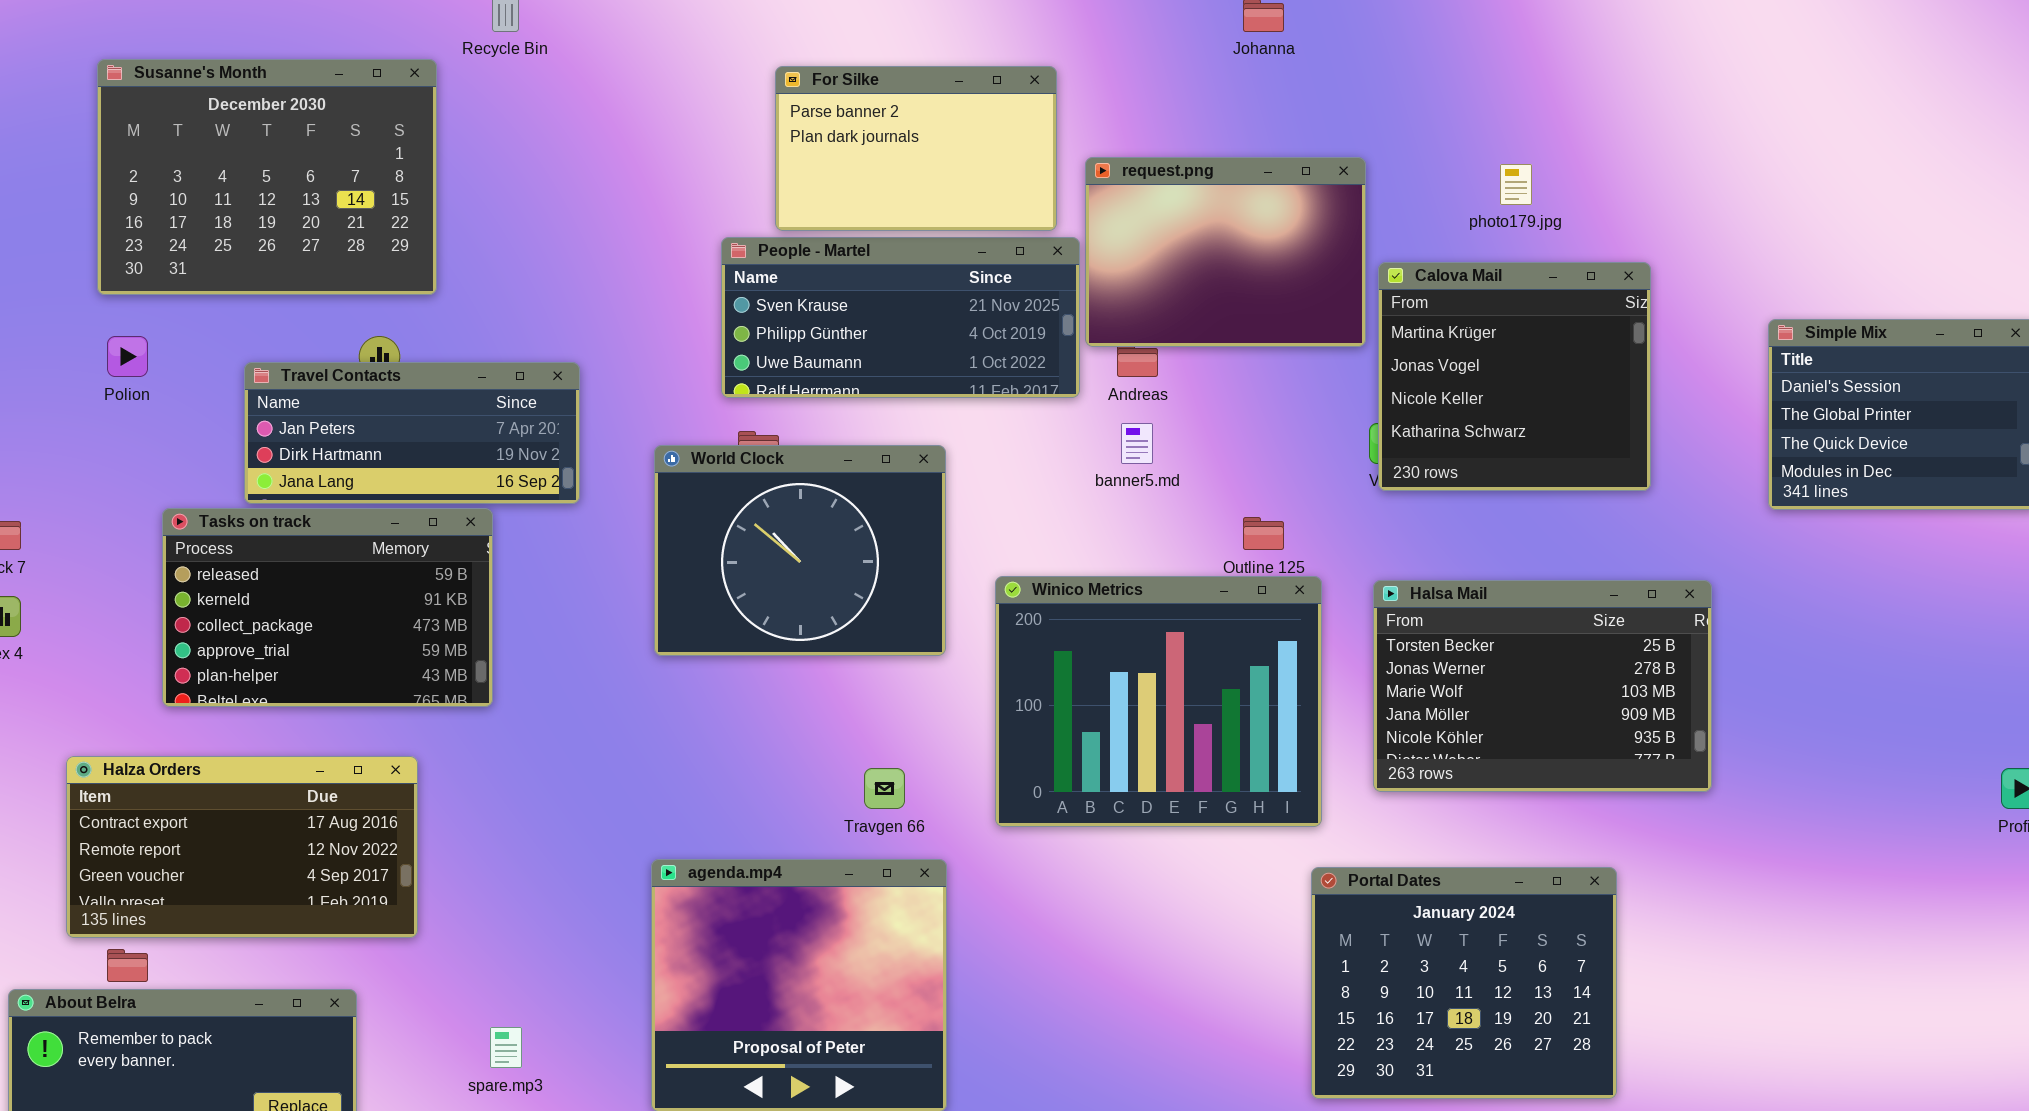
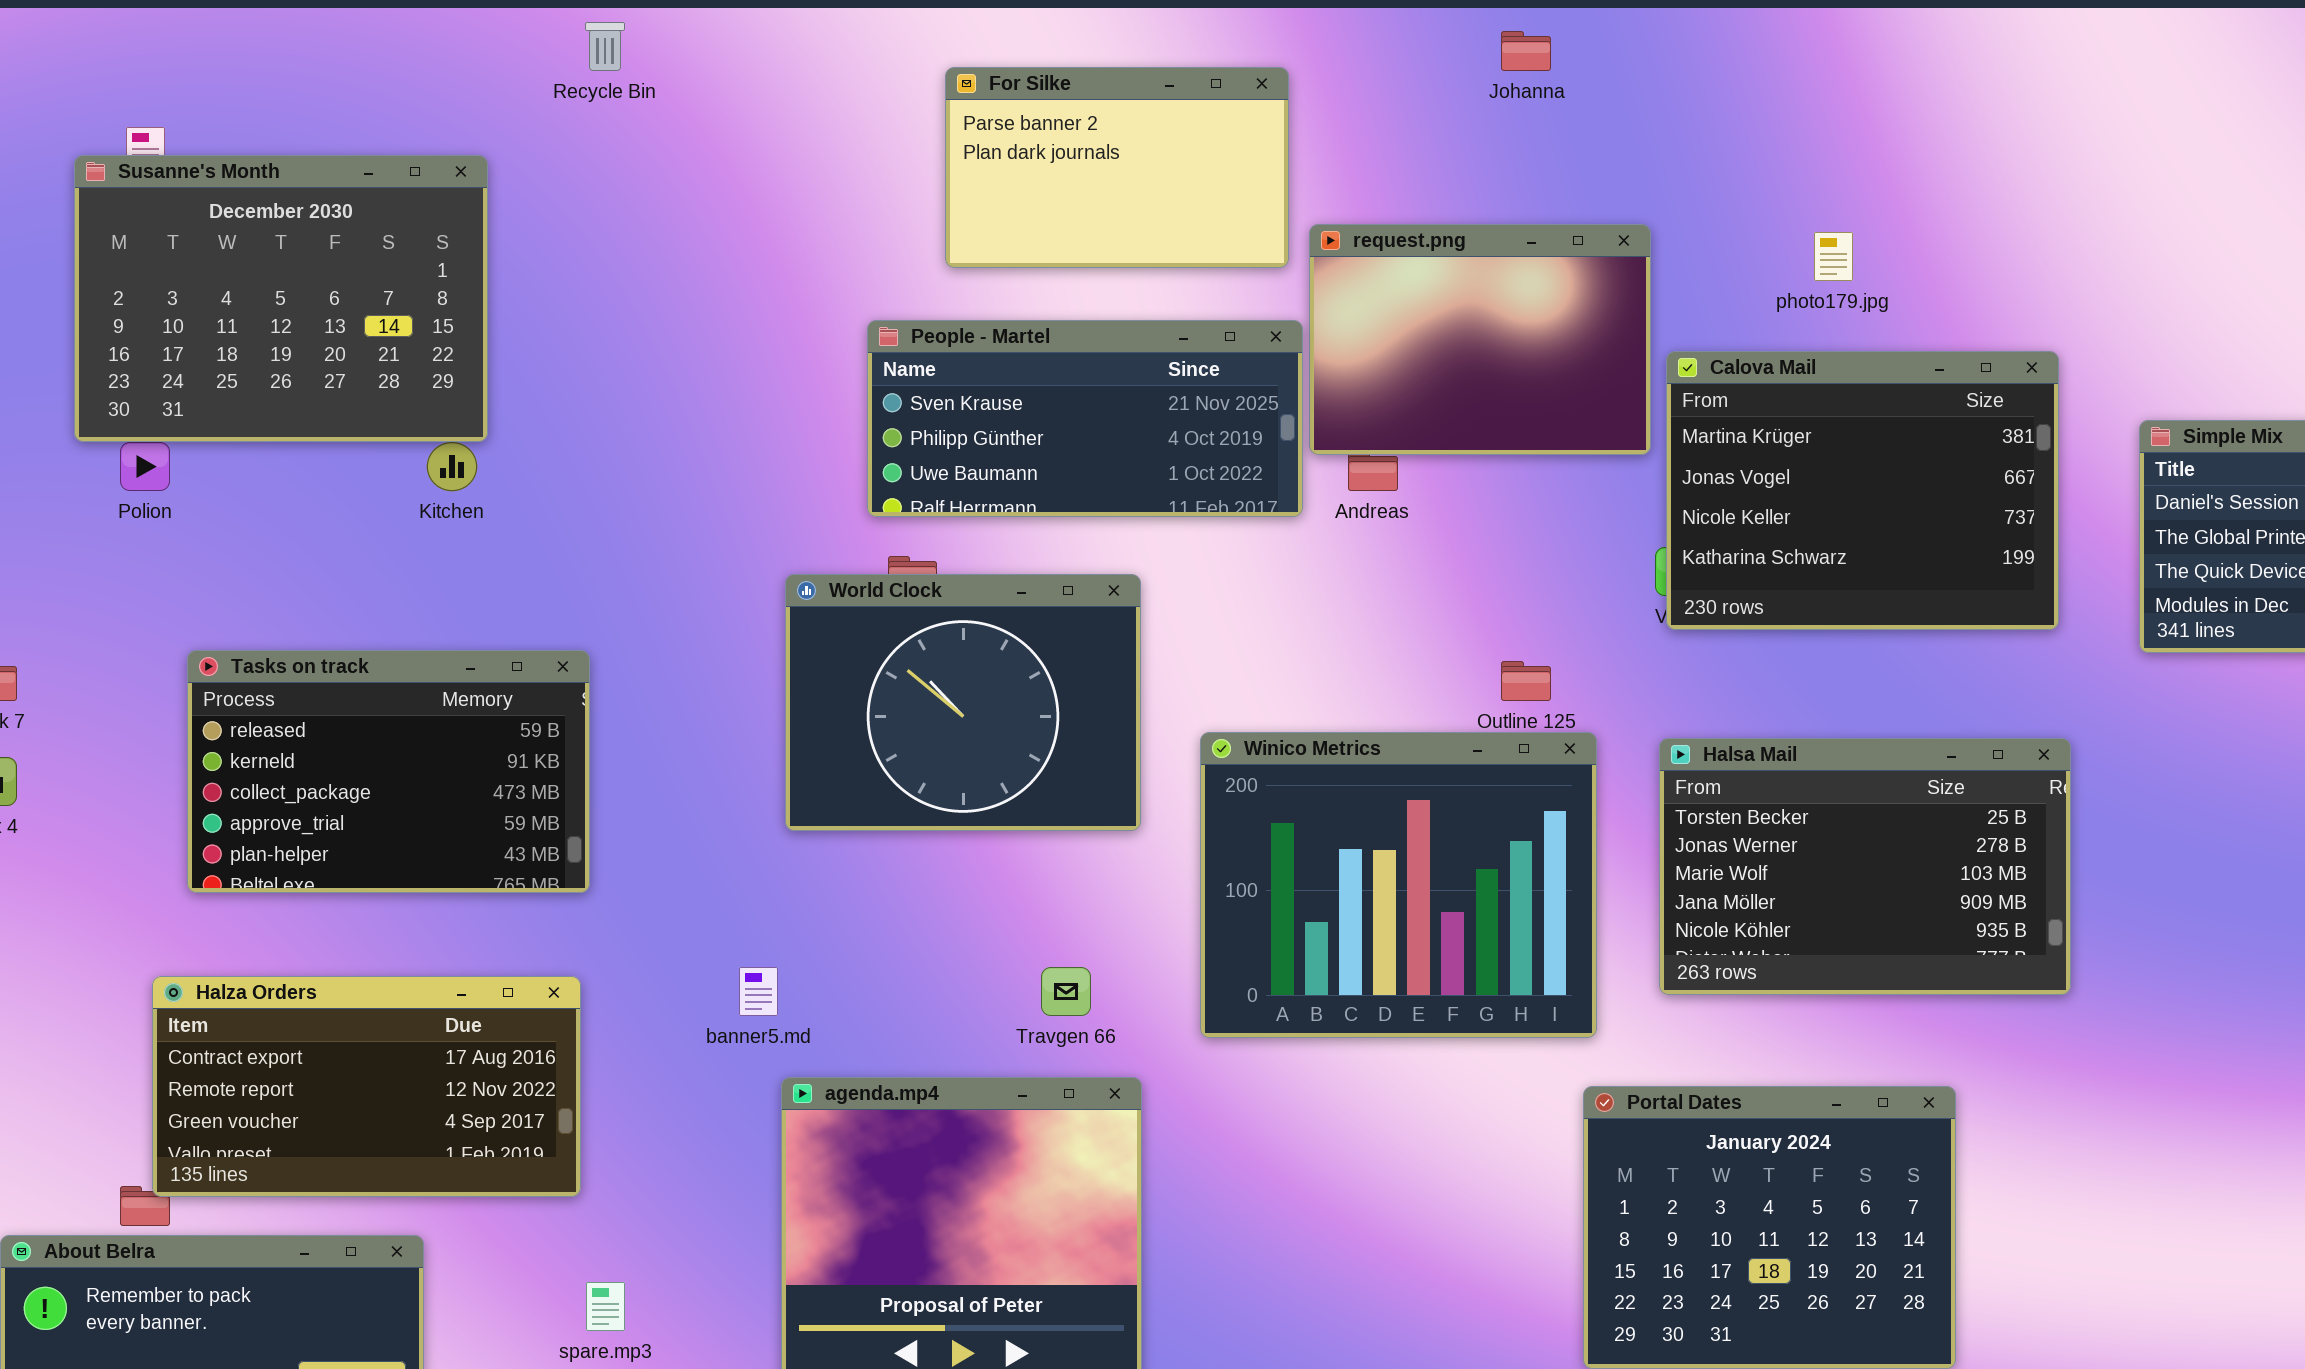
Susanne's Month: [97,59,437,295] -> [74,155,488,442], moved
For Silke: [775,66,1057,231] -> [945,67,1289,268], moved
Calova Mail: [1378,262,1651,491] -> [1666,351,2059,630], resized
Travel Contacts: [244,362,580,504] -> none, closed
banner5.md: [1121,423,1153,464] -> [739,967,778,1016], moved
Halza Orders: [66,756,418,938] -> [152,976,581,1197], moved

